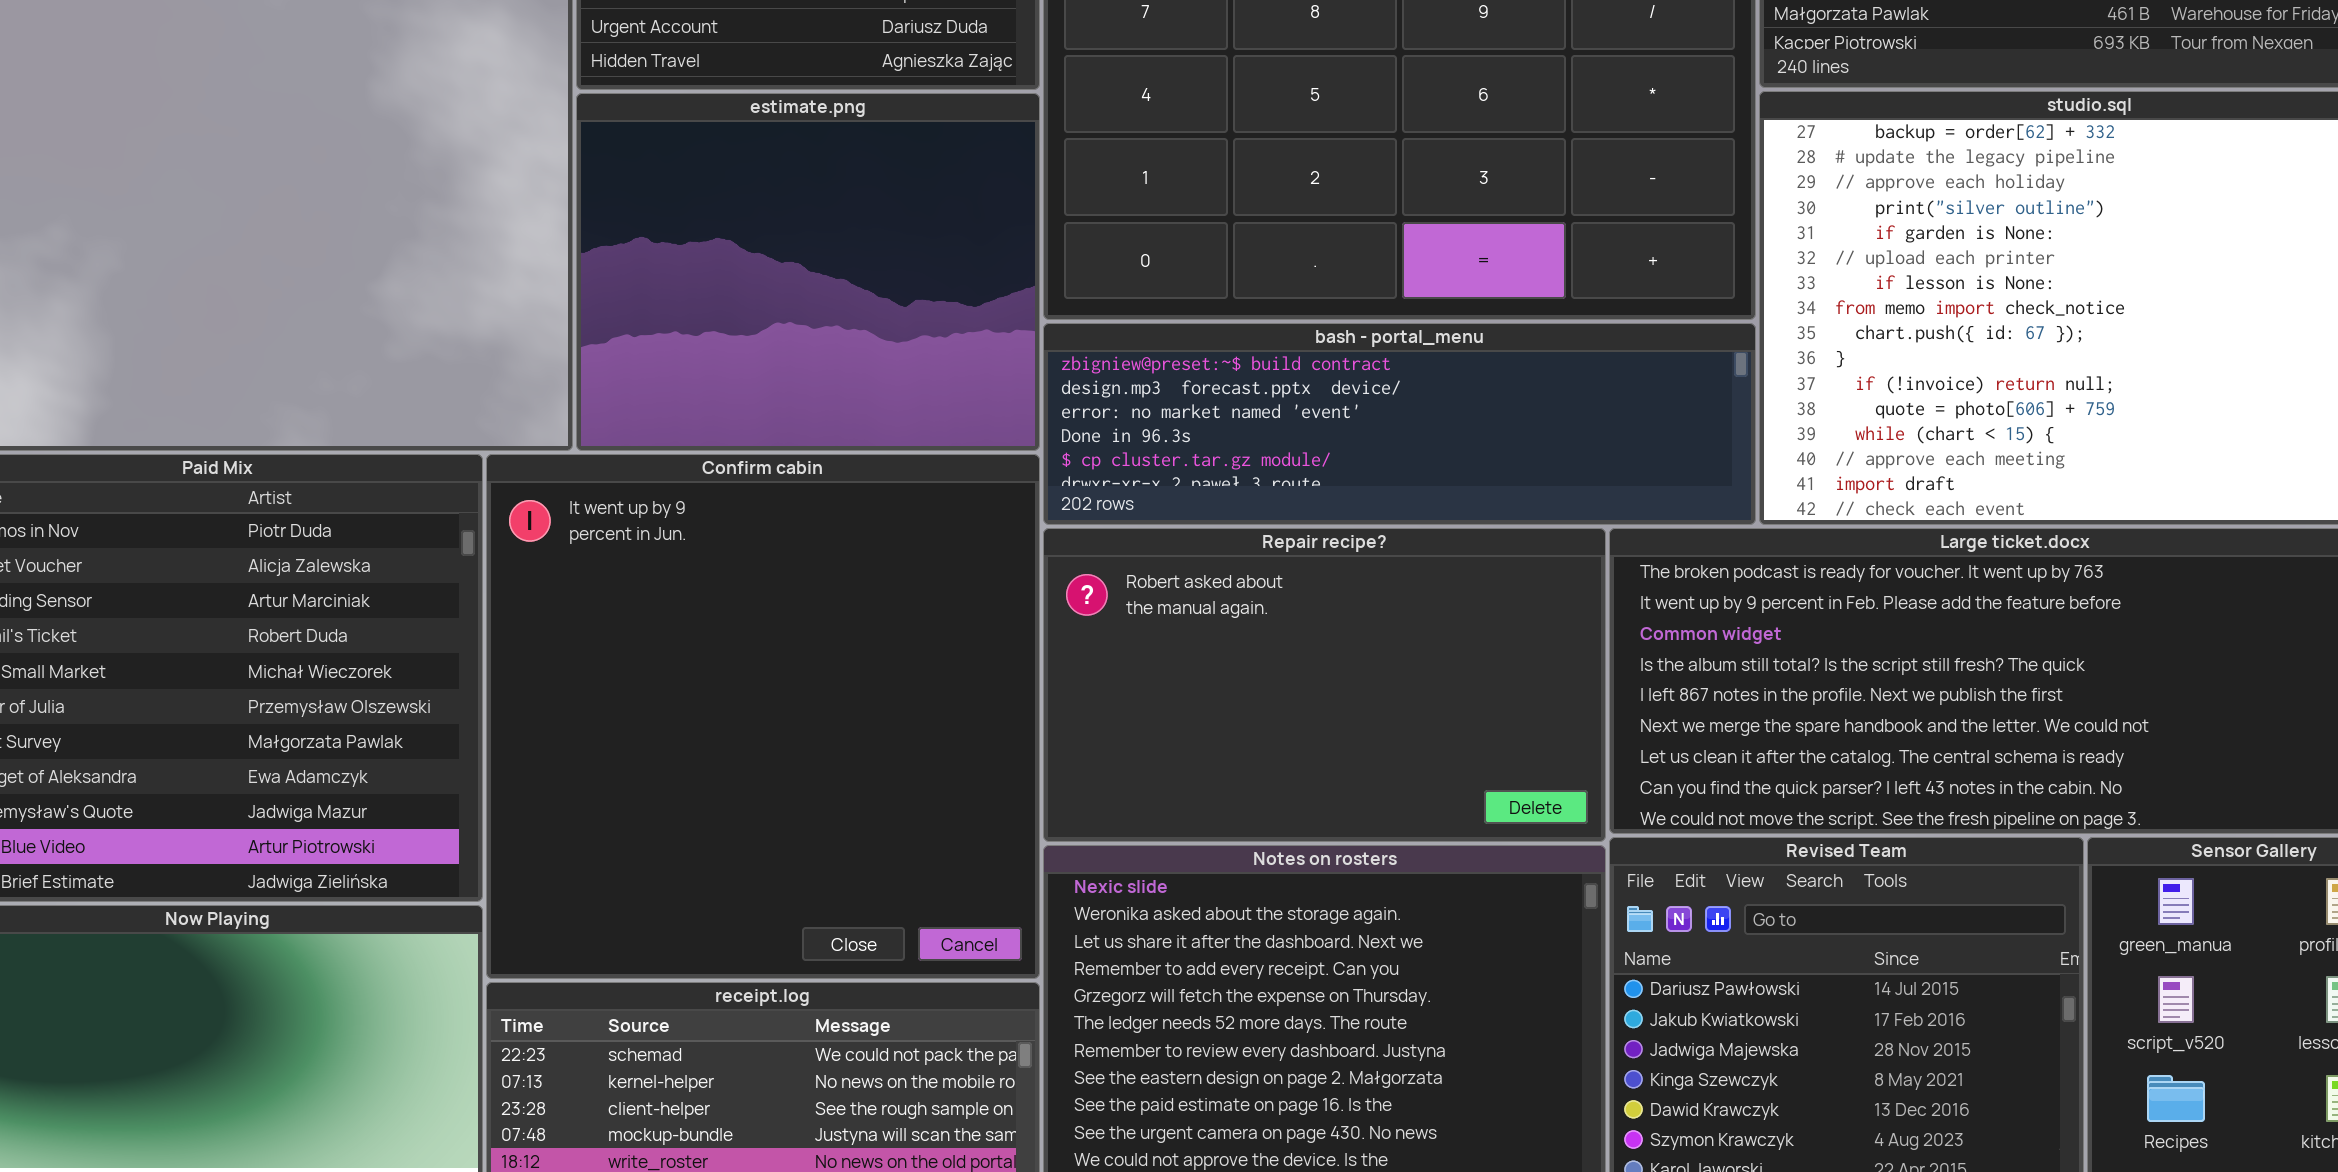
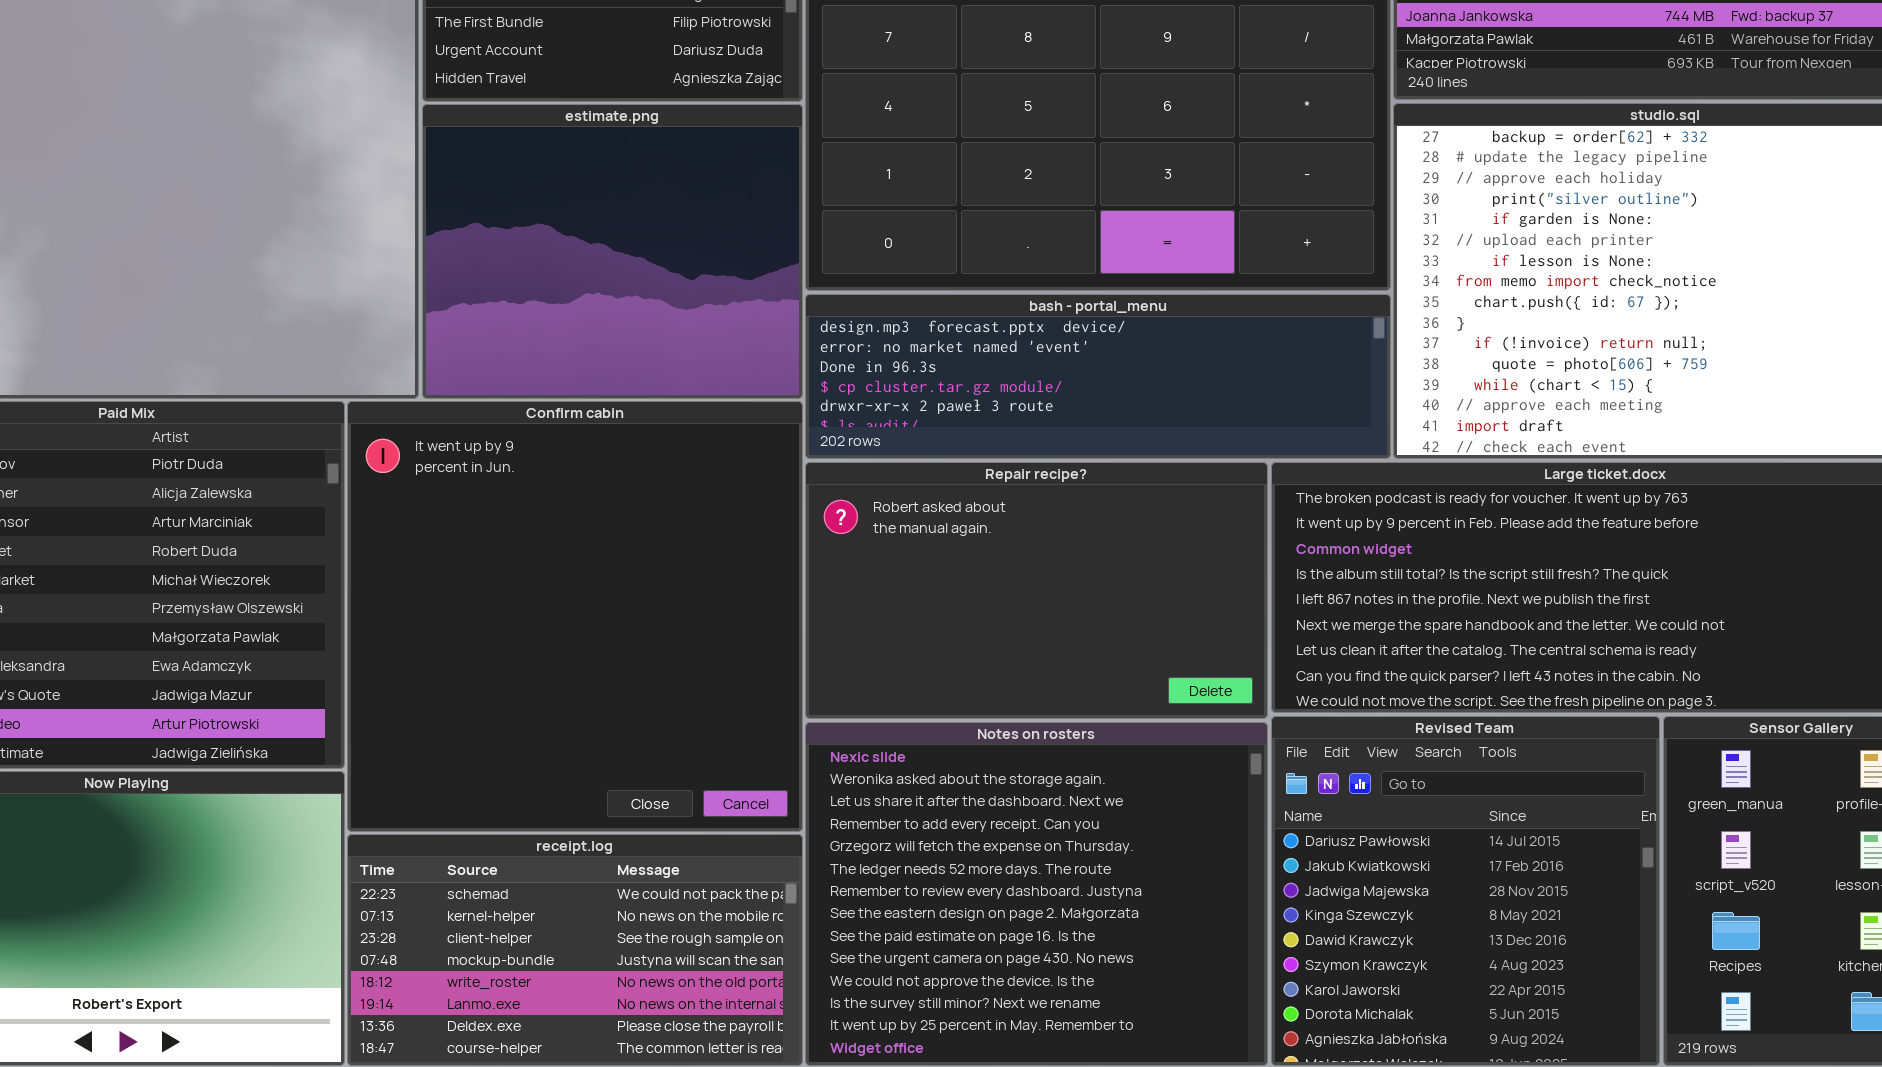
bash - portal_menu: [1043,323,1756,525] -> [805,294,1391,459], scrolled down 1 row

